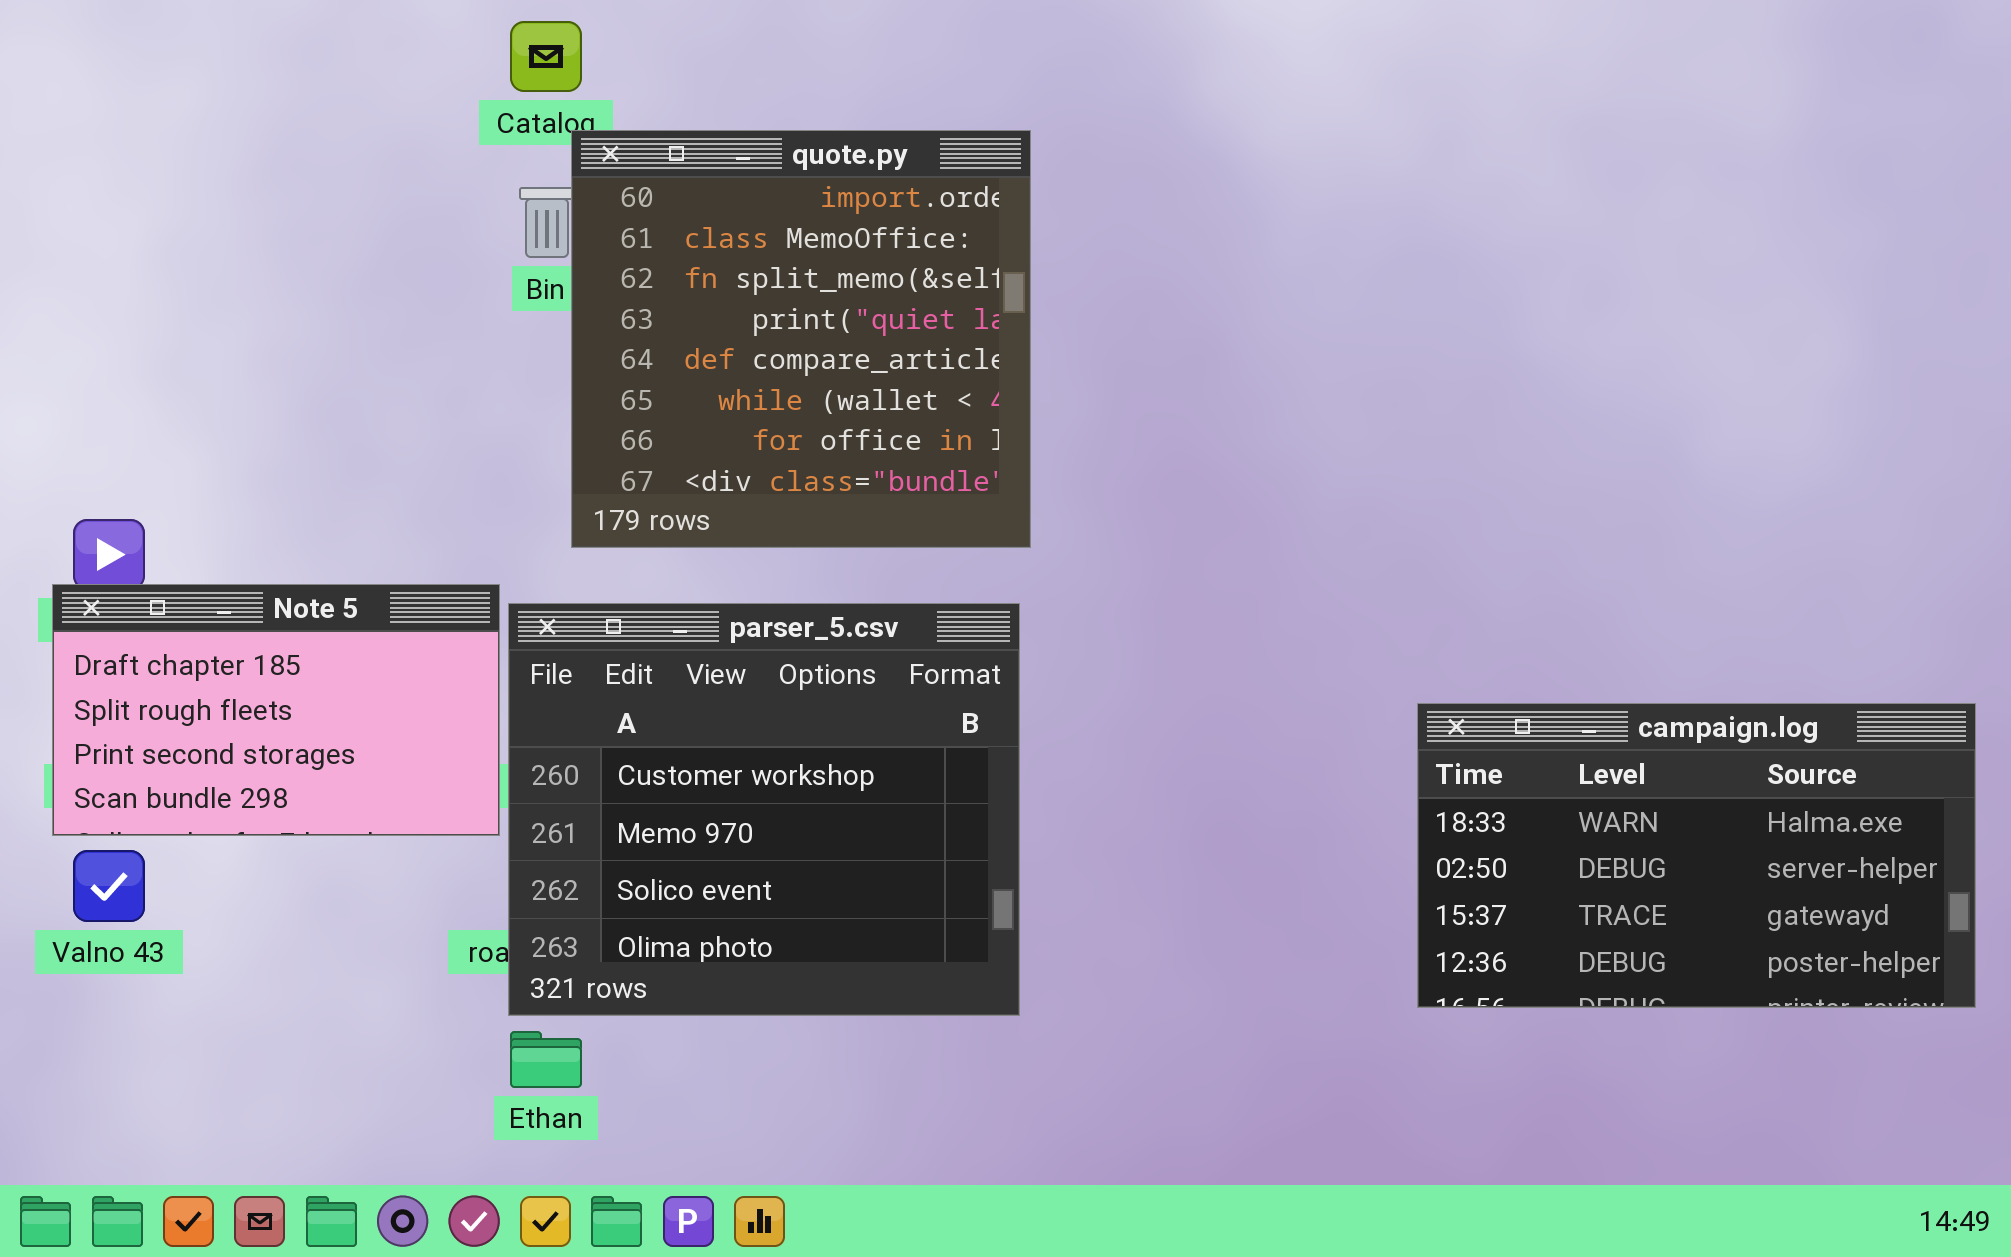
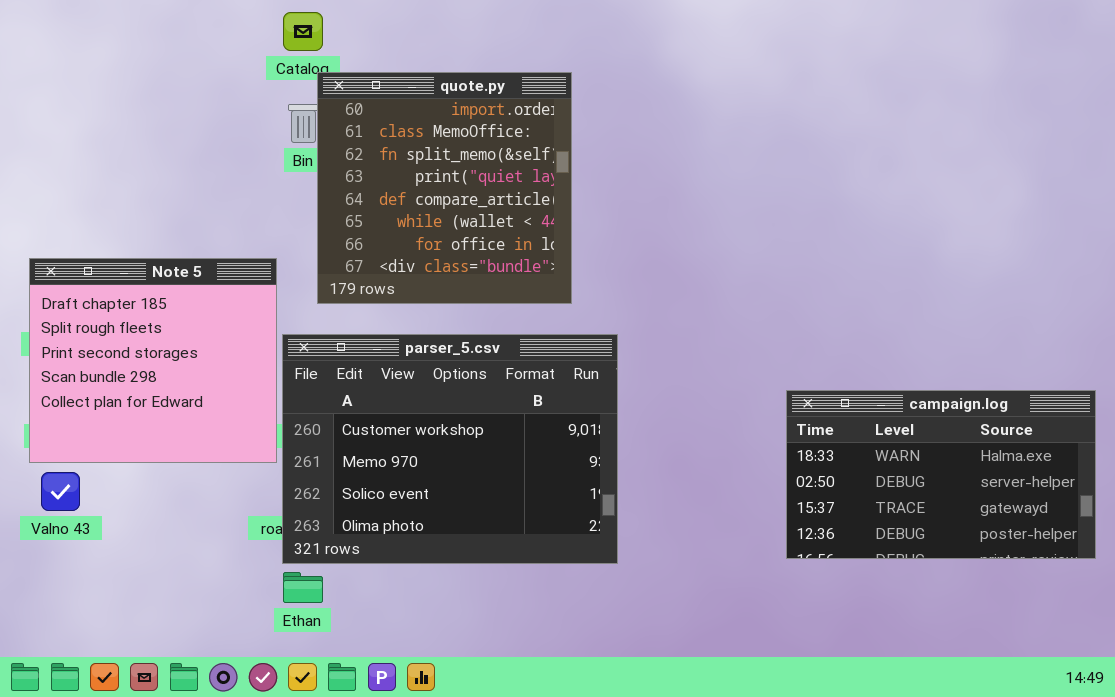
Note 5: [52,584,500,836] -> [29,258,277,463], resized
parser_5.csv: [508,603,1020,1016] -> [282,334,618,564], resized

